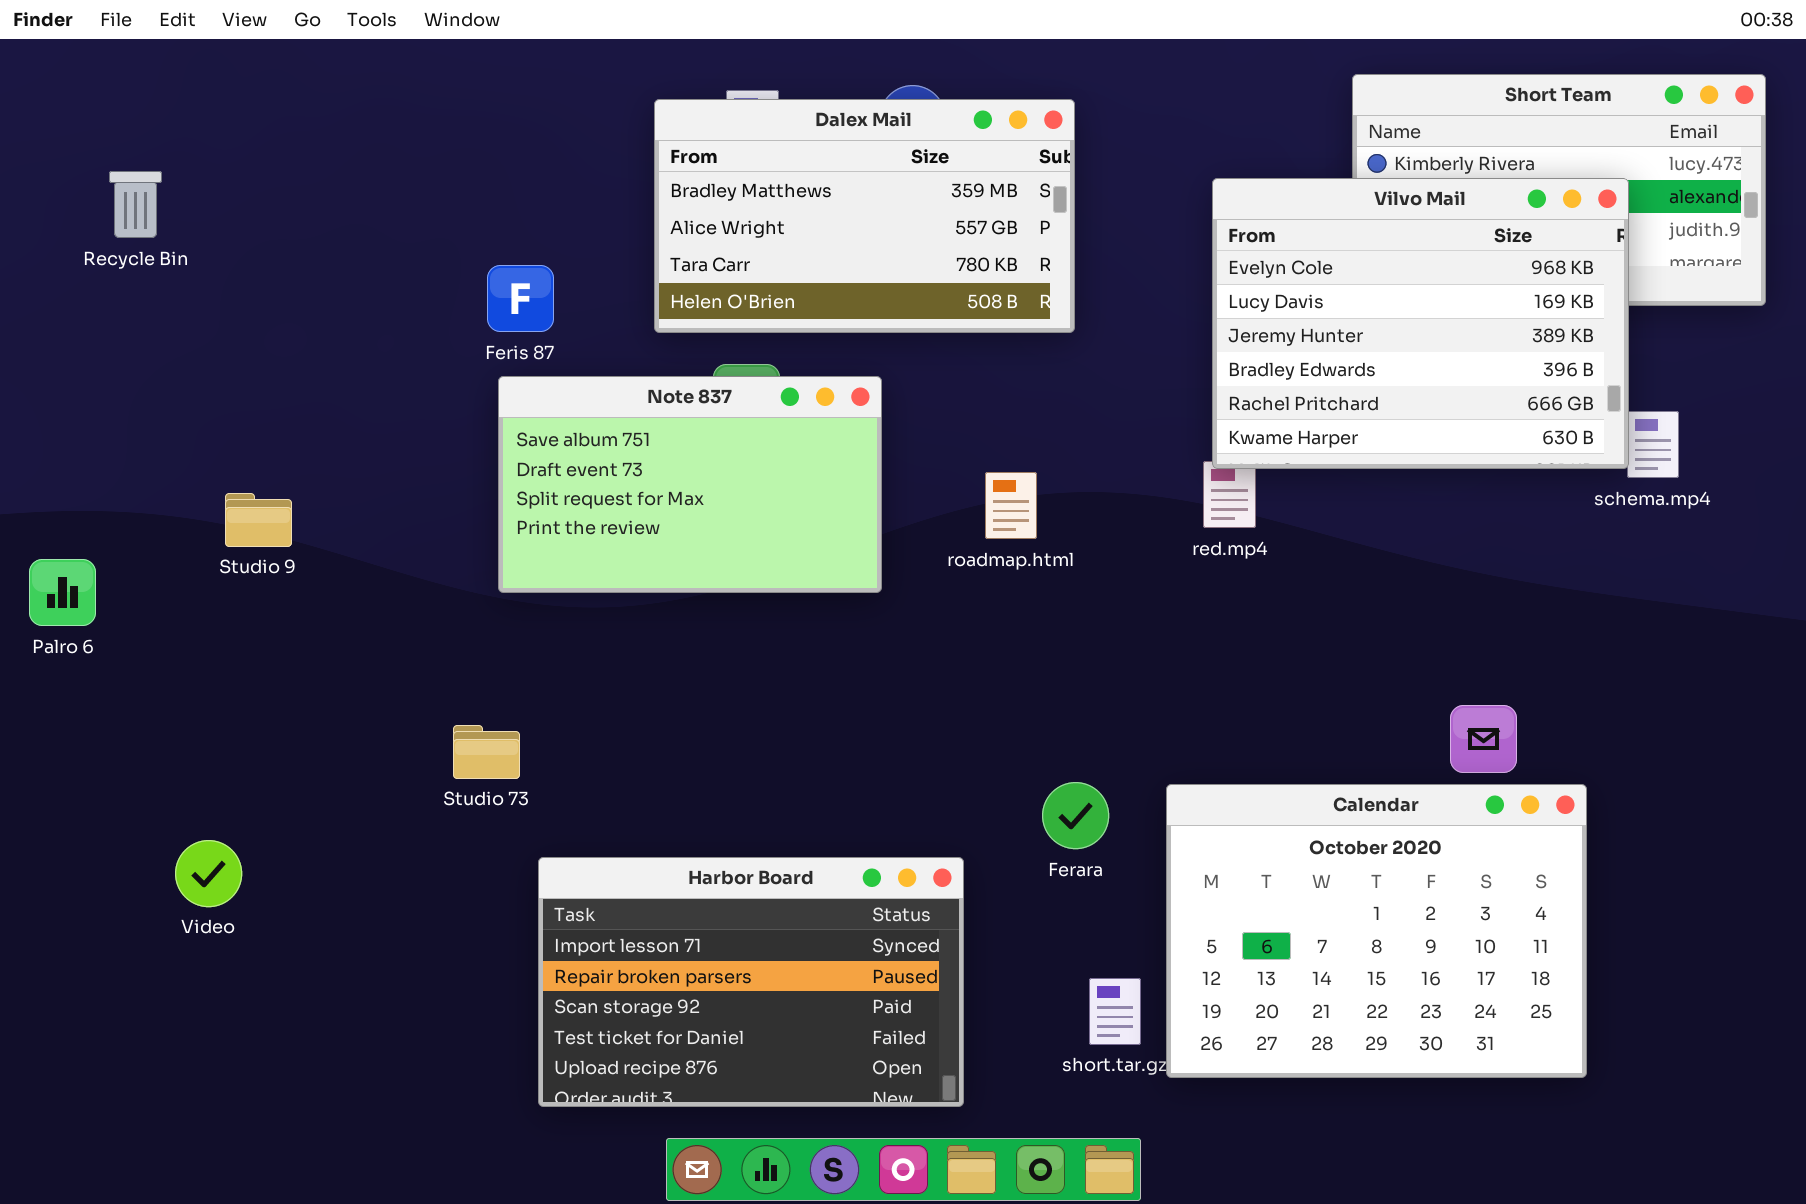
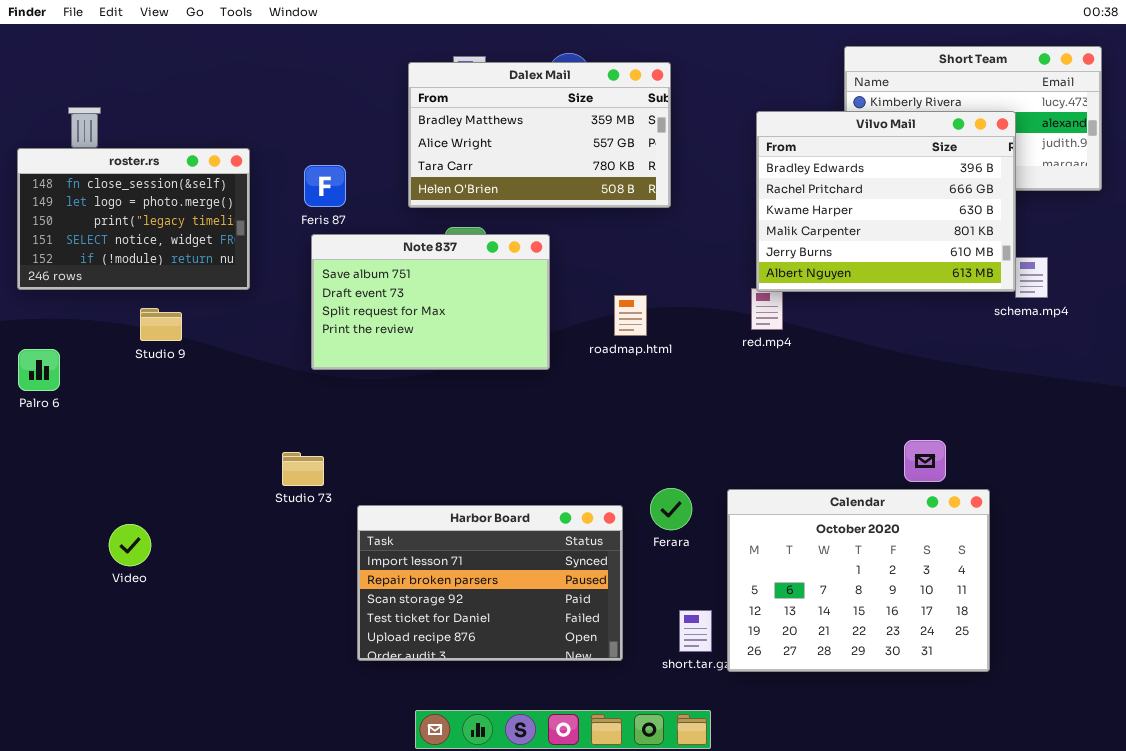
Vilvo Mail: [1212,178,1629,469] -> [756,111,1016,292], scrolled down 3 rows
roster.rs: none -> [17,148,250,290], opened
Harbor Board: [538,857,964,1107] -> [357,505,623,661], moved

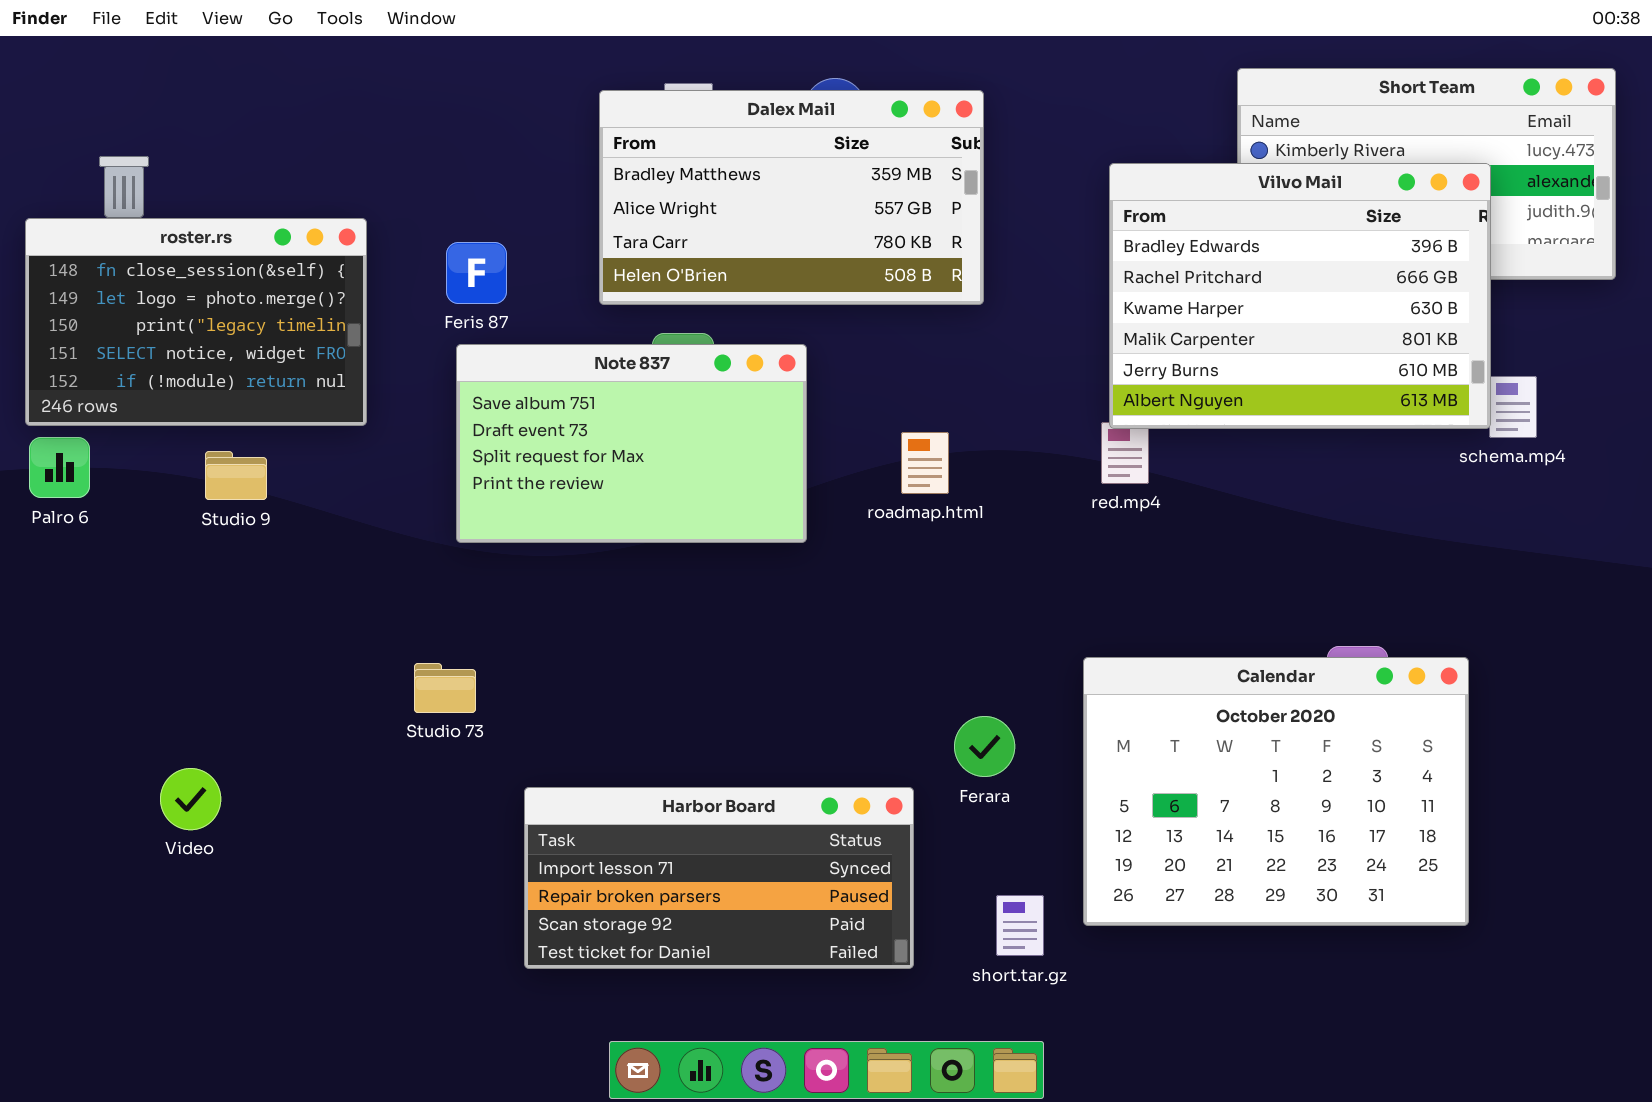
Palro 6: [18,349,60,391] -> [29,437,90,498], moved
Calendar: [727,489,990,672] -> [1083,657,1469,926], moved
Harbor Board: [357,505,623,661] -> [524,787,914,969], resized

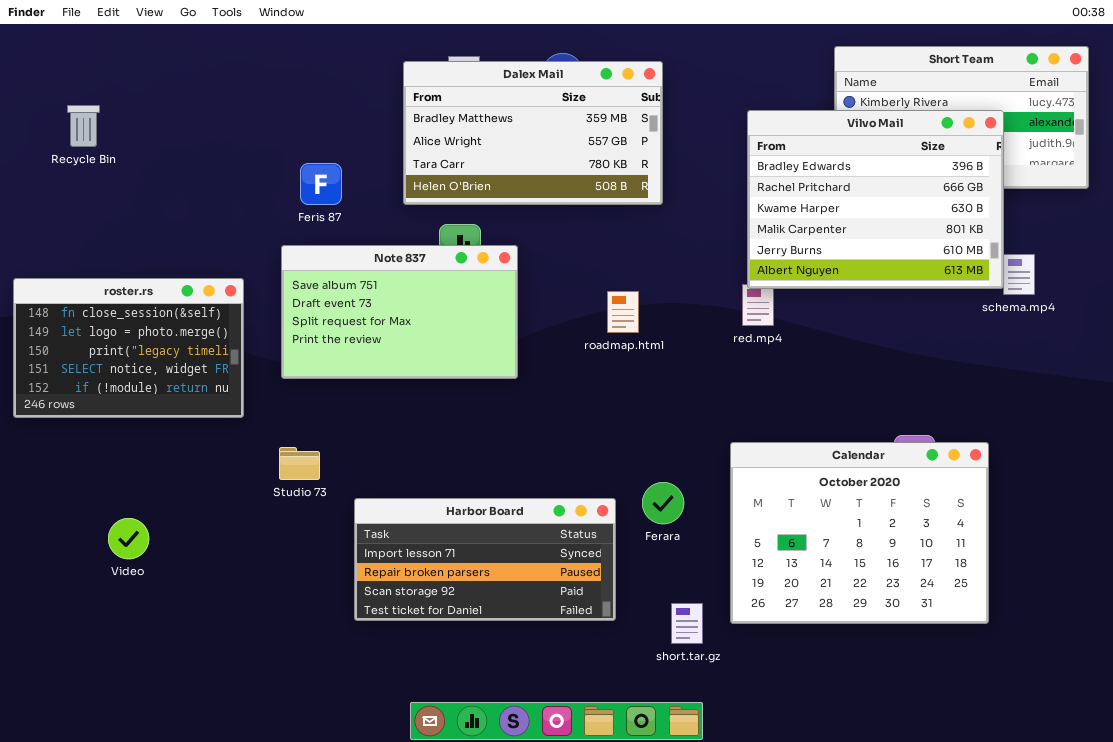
roster.rs: [25,218,367,426] -> [13,278,244,418], moved
Note 837: [456,344,807,543] -> [281,245,518,379], moved
Harbor Board: [524,787,914,969] -> [354,498,616,621], moved

